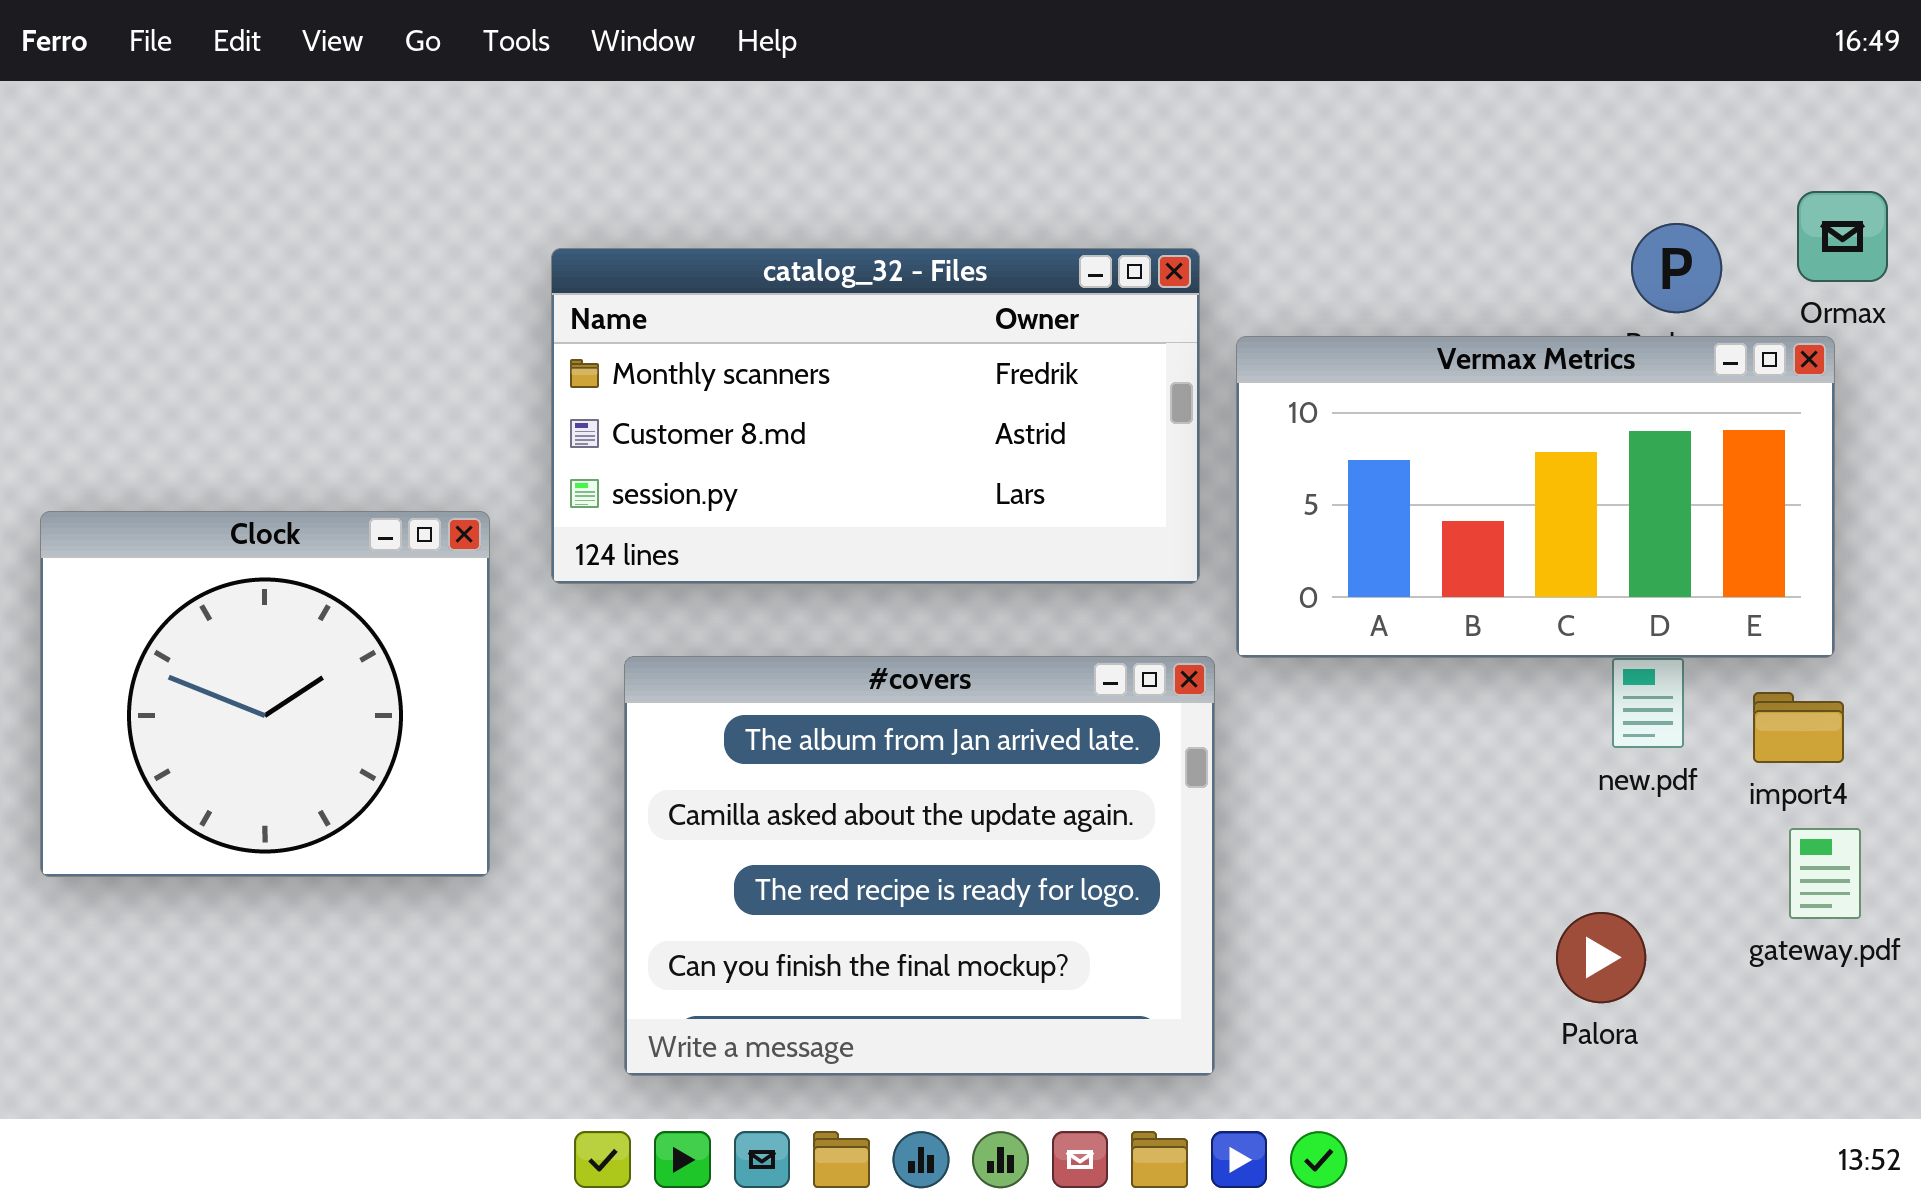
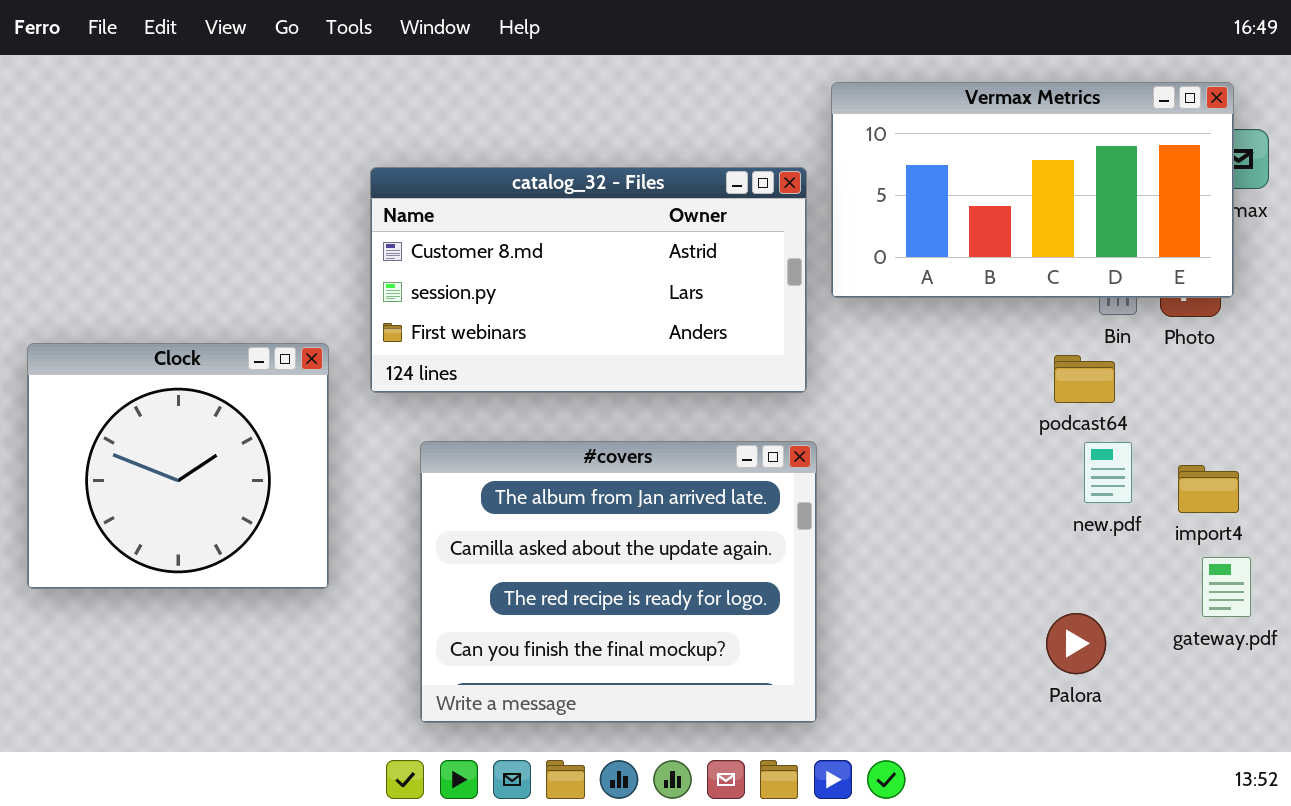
catalog_32 - Files: [551,248,1200,584] -> [370,167,807,393], scrolled down 1 row
Vermax Metrics: [1236,336,1835,658] -> [831,82,1234,298], moved

